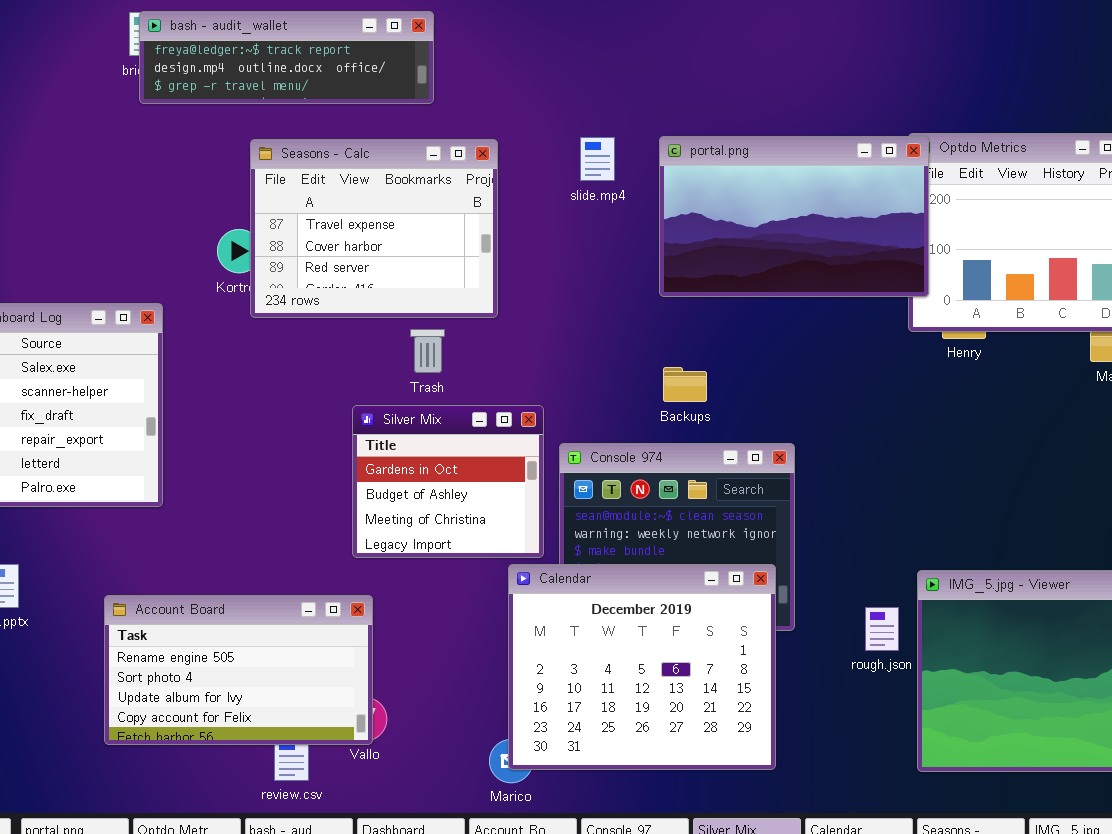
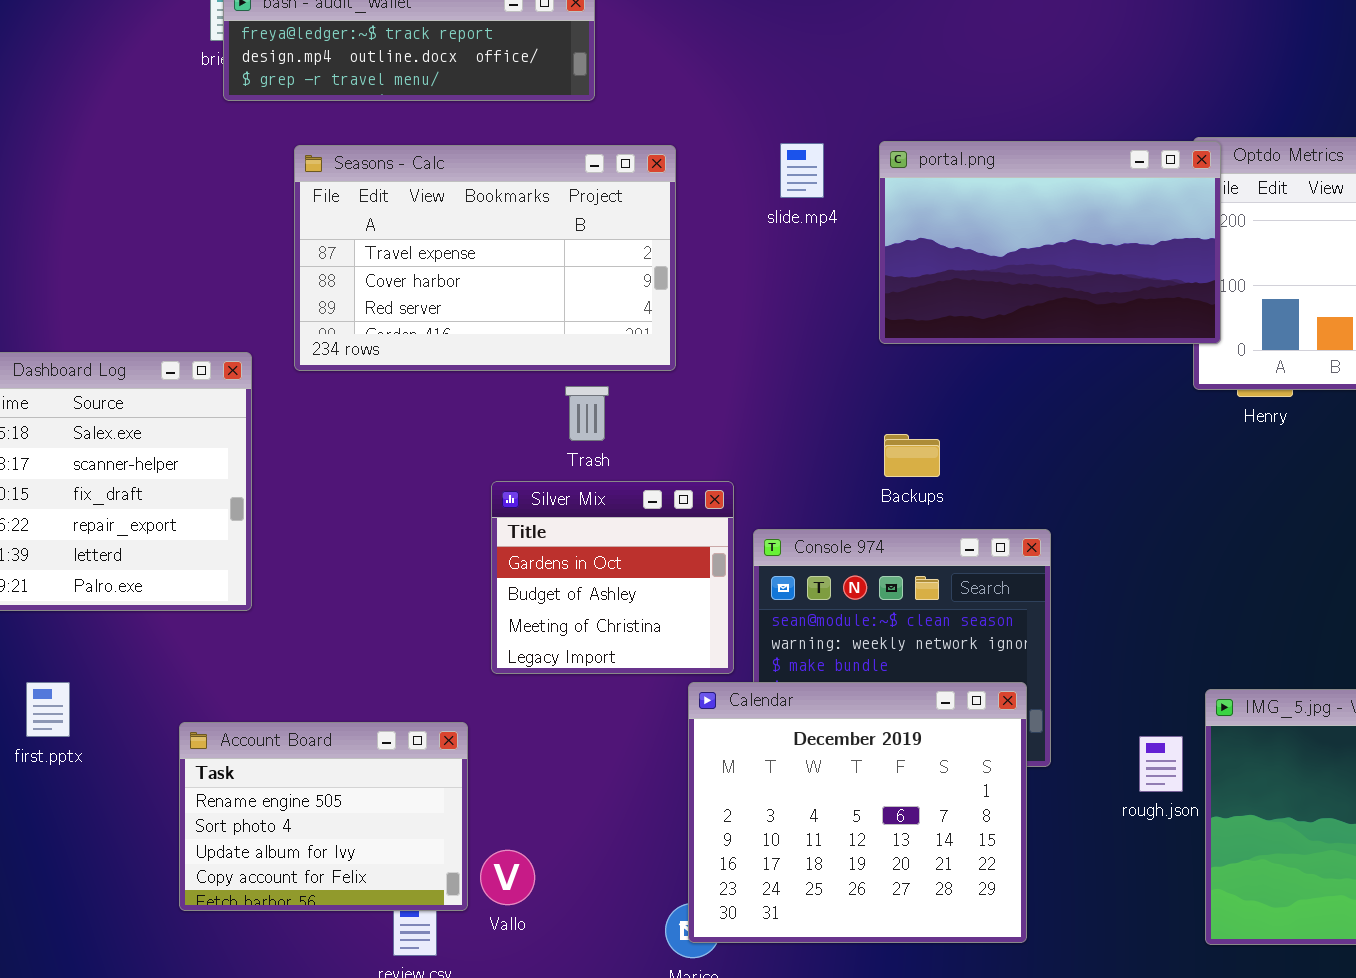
Seasons - Calc: [250,139,498,318] -> [294,145,676,371], resized
Account Board: [104,595,373,745] -> [179,722,468,911], resized

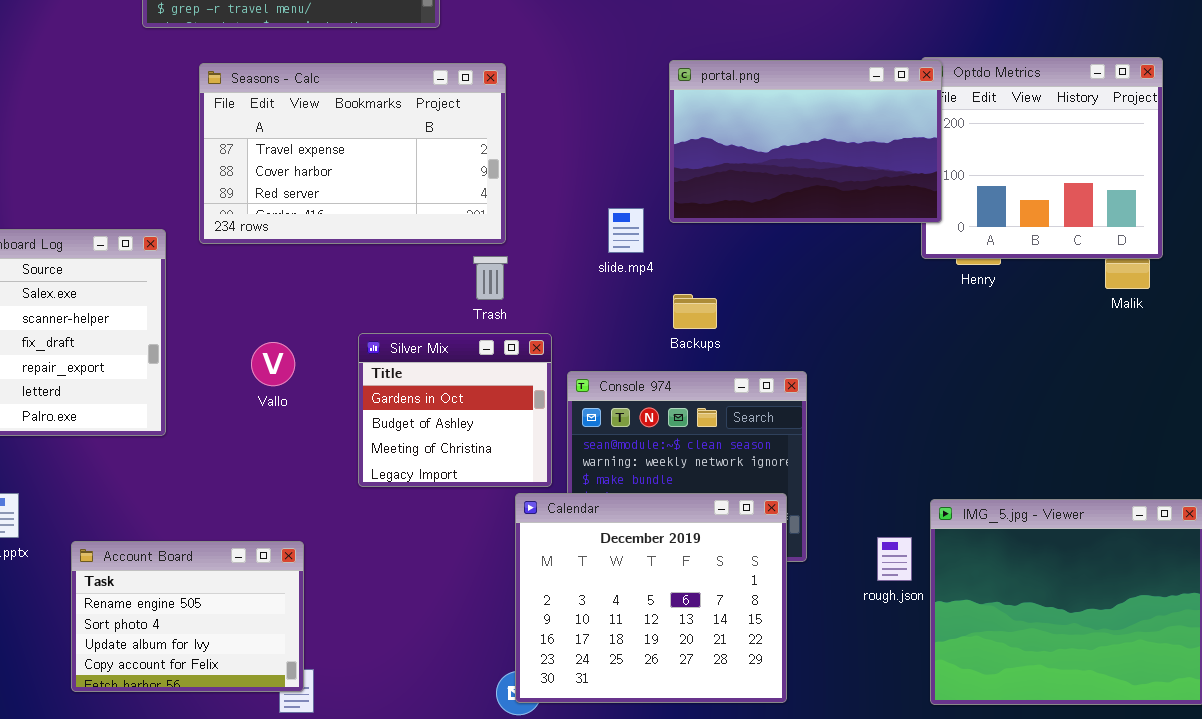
slide.mp4: [780,143,824,198] -> [608,208,644,253], moved
Trash: [565,386,609,441] -> [473,256,508,300], moved
Account Board: [179,722,468,911] -> [71,541,304,692], moved
Vallo: [480,850,535,905] -> [251,342,295,386], moved

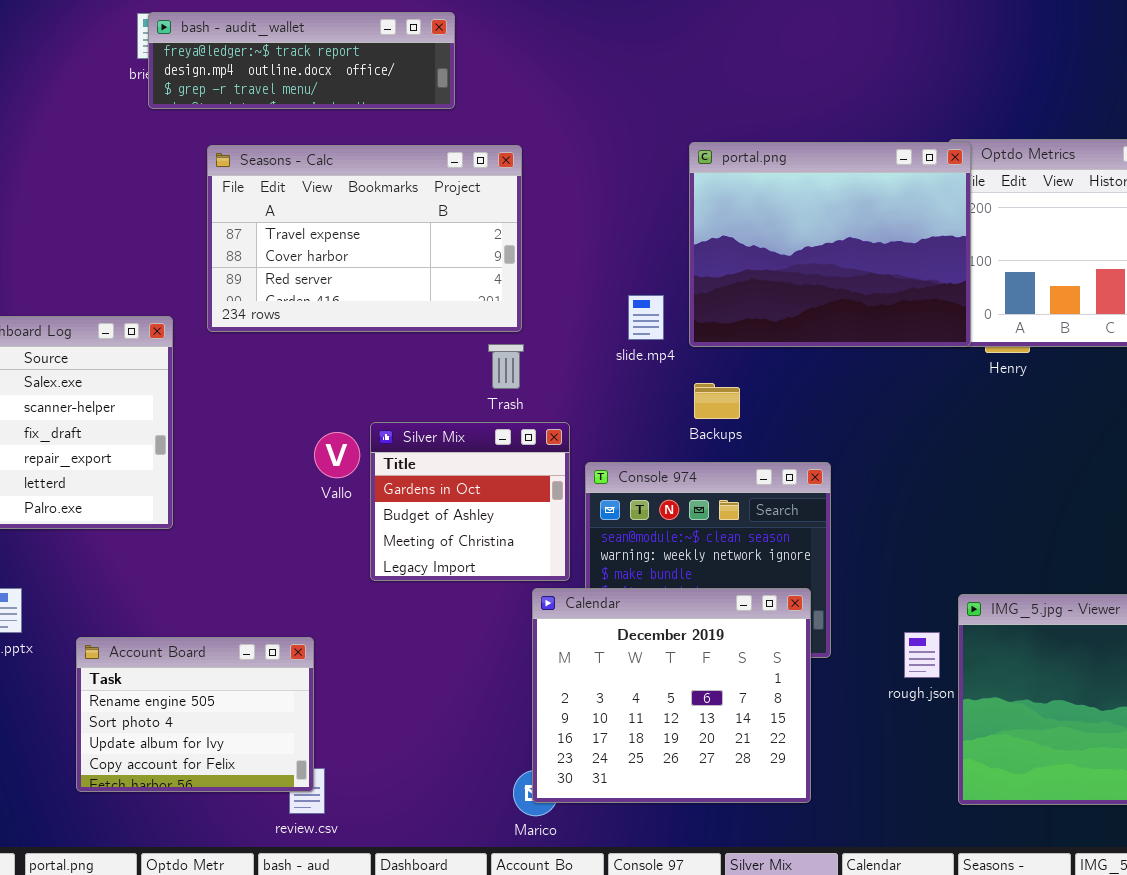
portal.png: [669,60,942,223] -> [689,142,971,347], resized
Vallo: [251,342,295,386] -> [314,432,360,478], moved

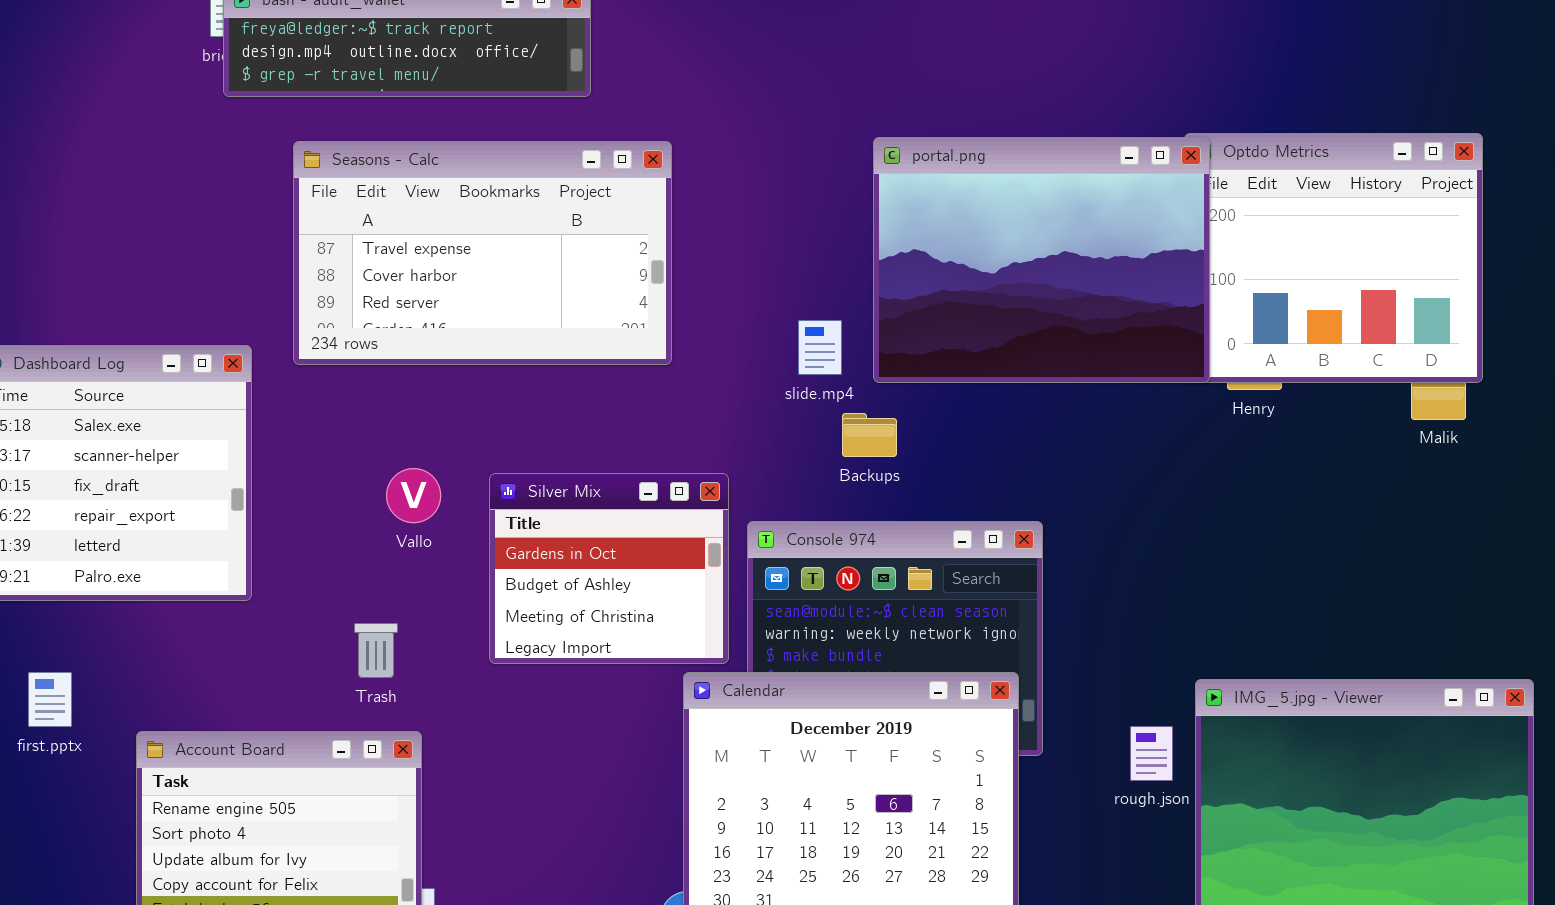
Trash: [488,344,524,389] -> [354,623,398,678], moved
Backups: [694,383,740,419] -> [842,413,897,457], moved
Vallo: [314,432,360,478] -> [386,468,441,523], moved

